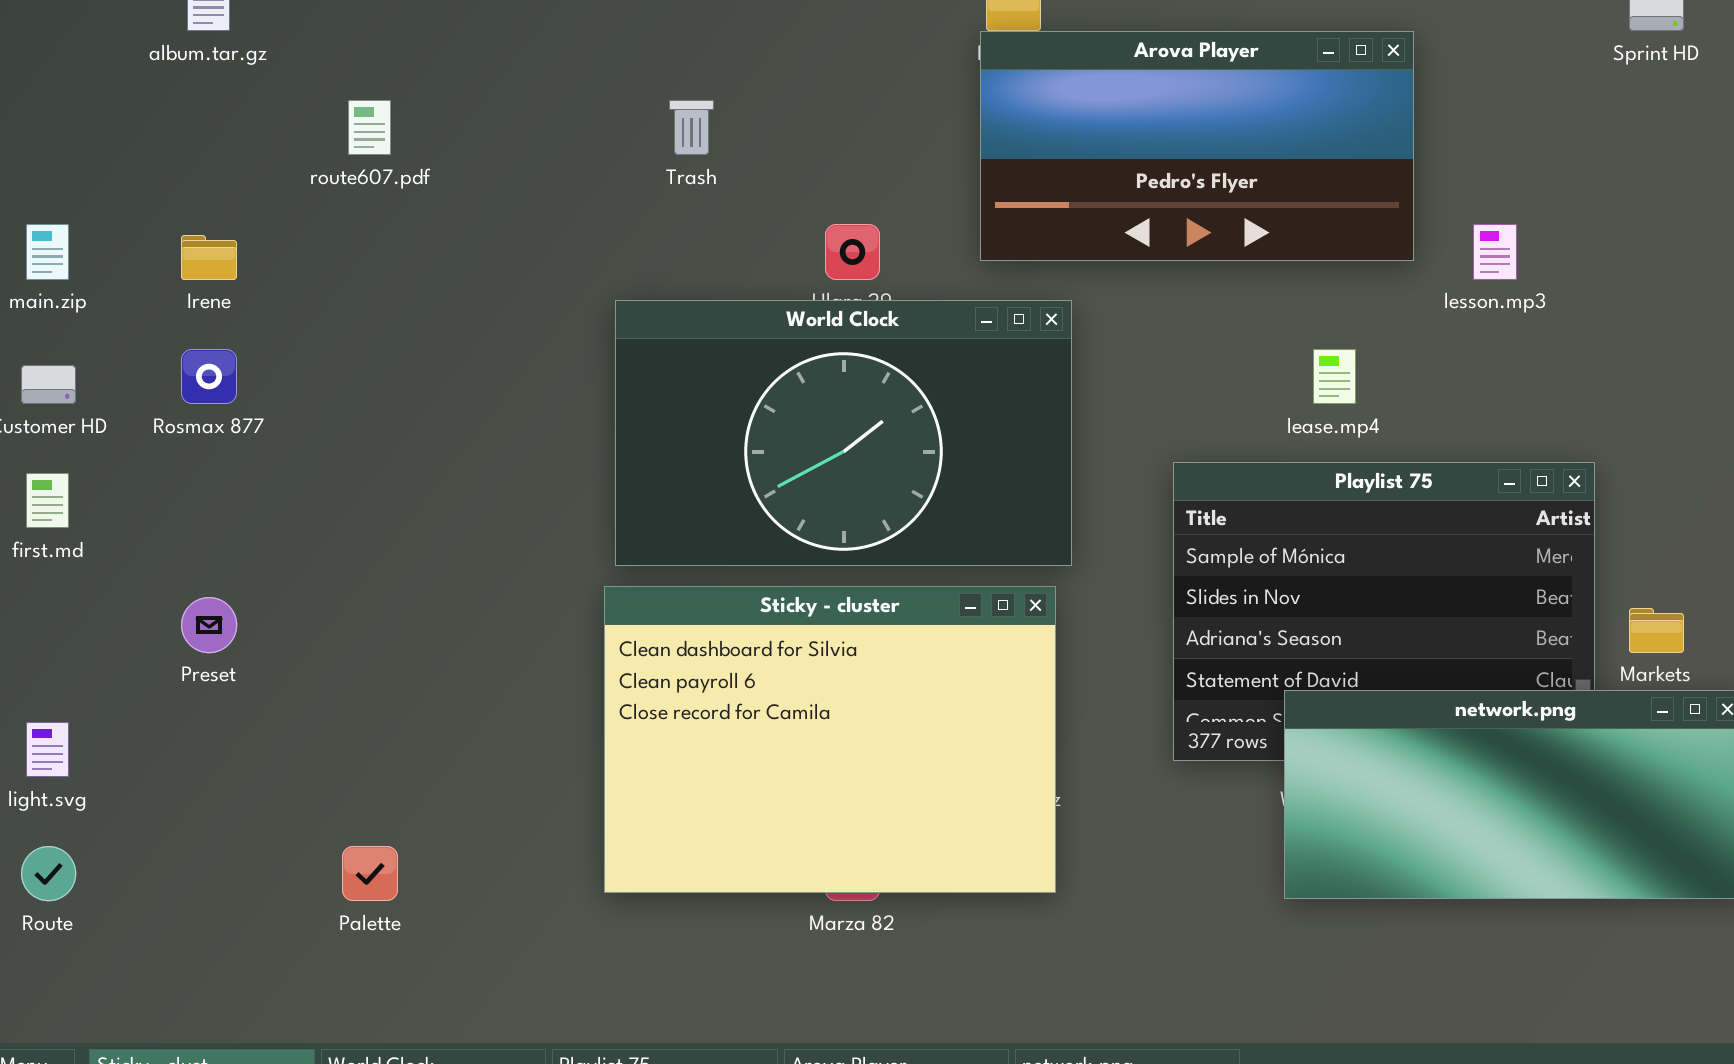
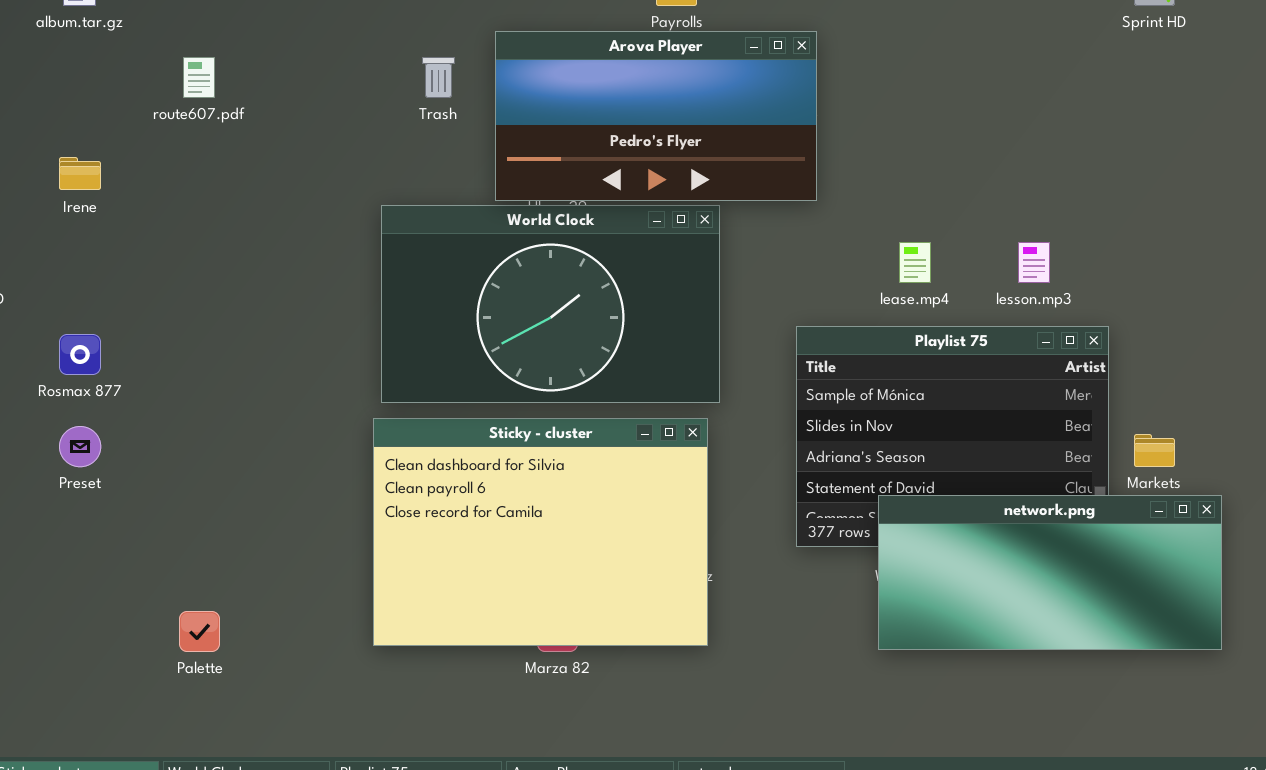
Arova Player: [980,31,1414,261] -> [495,31,817,201], moved
lesson.mp3: [1473,224,1517,280] -> [1018,242,1050,283], moved
Rosmax 877: [181,349,237,404] -> [59,334,101,375], moved

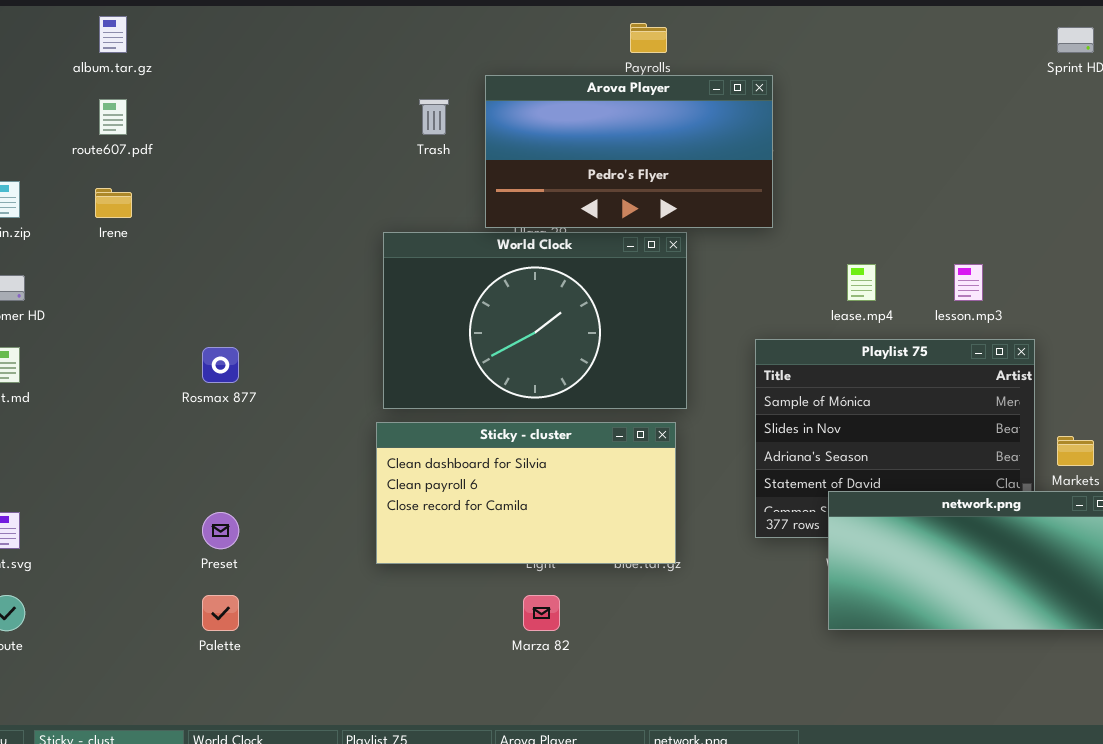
route607.pdf: [183,57,215,98] -> [99,99,127,135], moved
Rosmax 877: [59,334,101,375] -> [202,347,239,383], moved
Sticky - cluster: [373,418,708,646] -> [376,422,676,564], resized
Preset: [59,426,101,467] -> [202,512,239,549], moved

